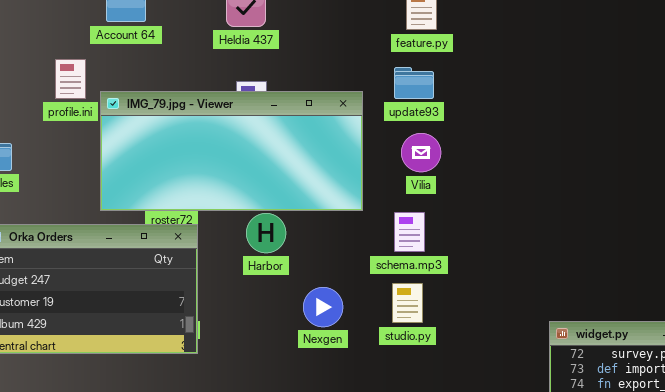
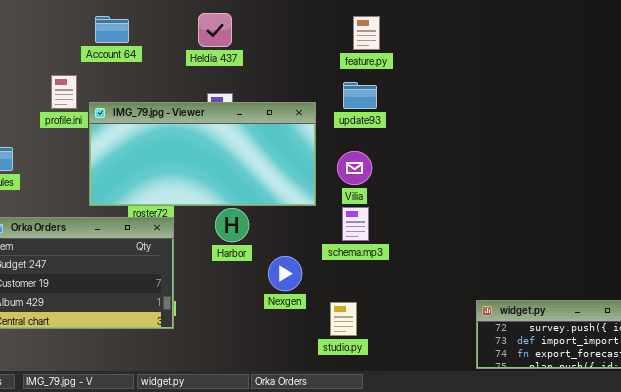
Vilia: [401,133,441,172] -> [337,151,372,185], moved
studio.py: [392,283,423,323] -> [330,302,357,336], moved
Nexgen: [303,287,343,327] -> [268,256,302,291], moved

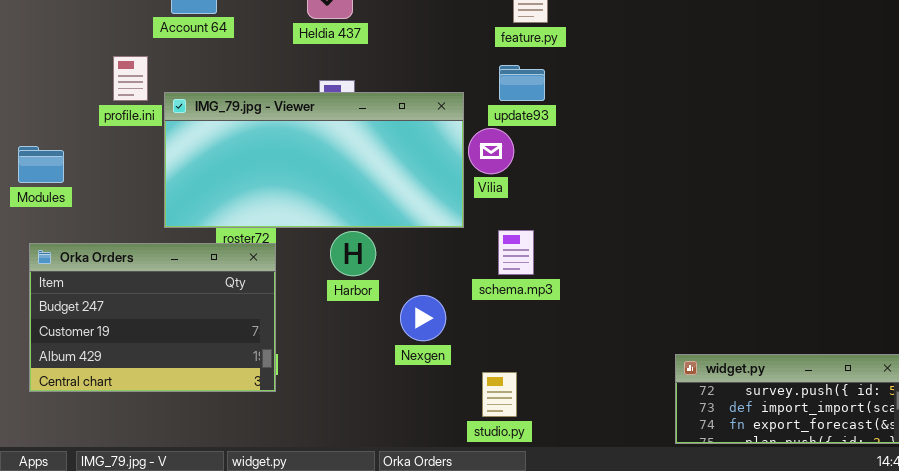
Vilia: [337,151,372,185] -> [468,128,514,174], moved
studio.py: [330,302,357,336] -> [482,372,517,417], moved

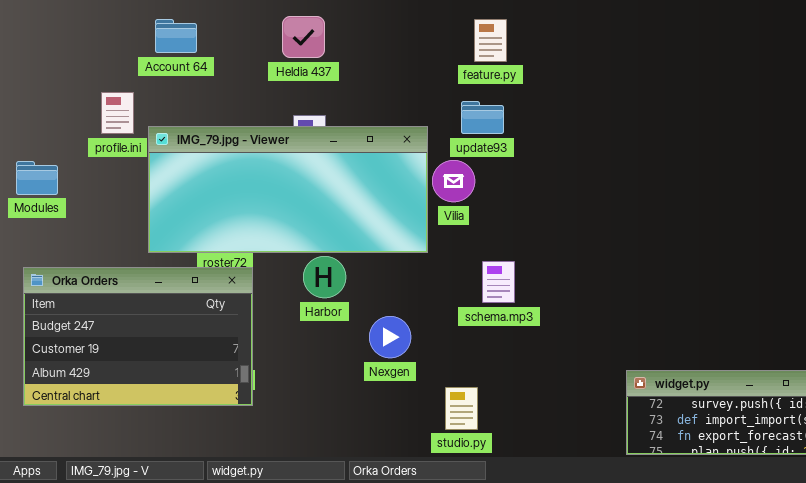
Modules: [18,146,64,183] -> [16,161,58,195], moved
schema.mp3: [498,230,534,275] -> [482,261,515,303], moved

